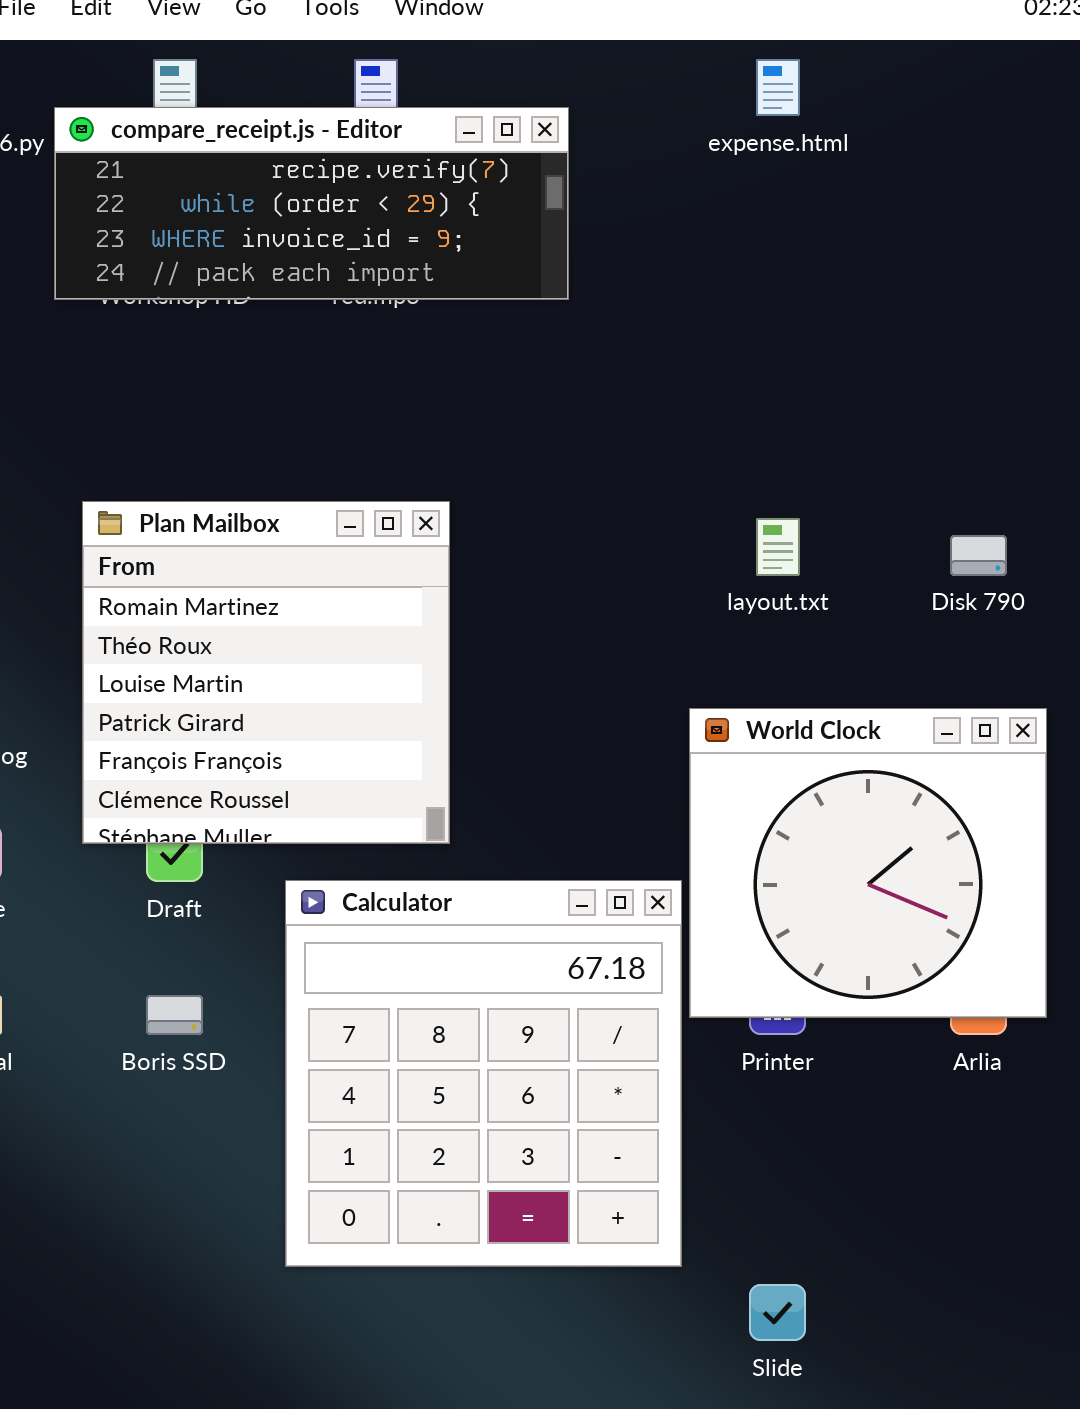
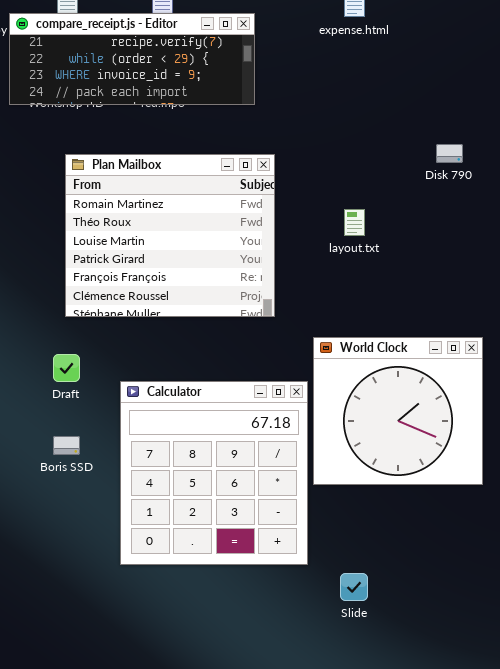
Plan Mailbox: [82,501,450,844] -> [65,154,275,317], moved, resized
Disk 790: [950,535,1007,576] -> [436,144,463,163], moved
World Clock: [689,708,1047,1018] -> [313,337,483,485], moved

